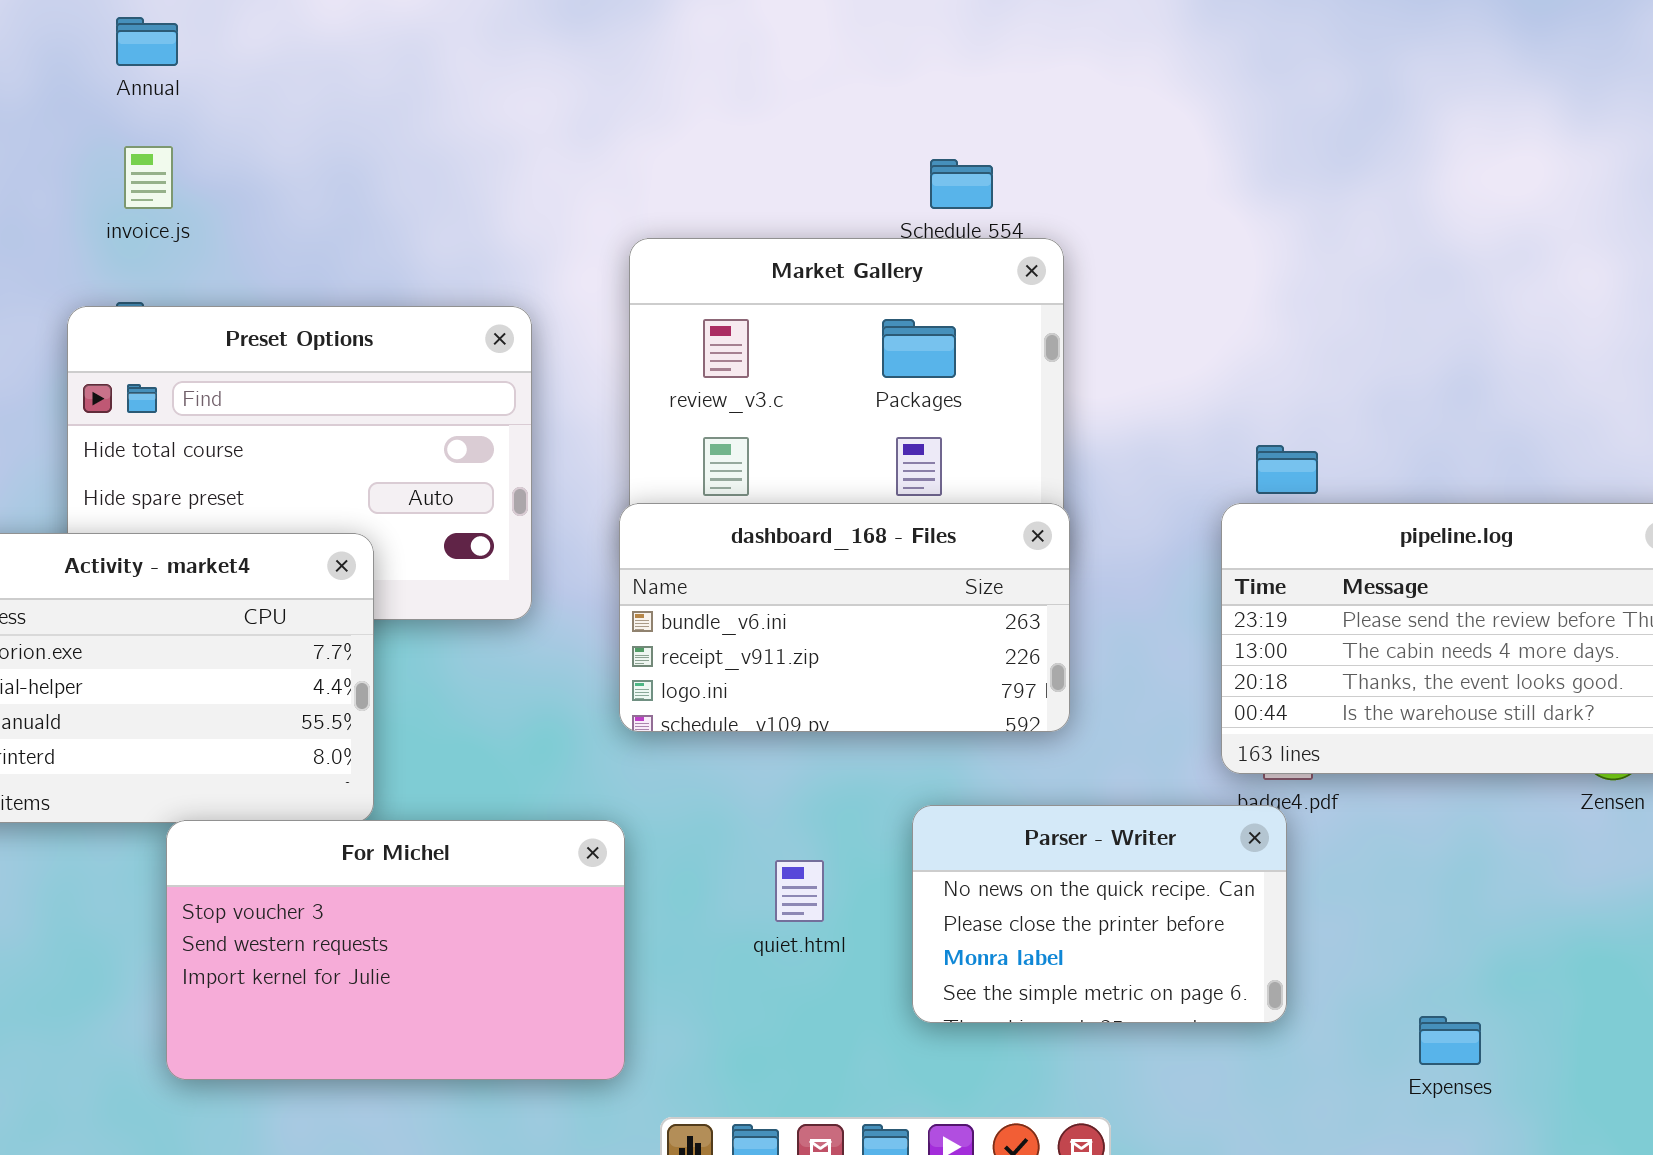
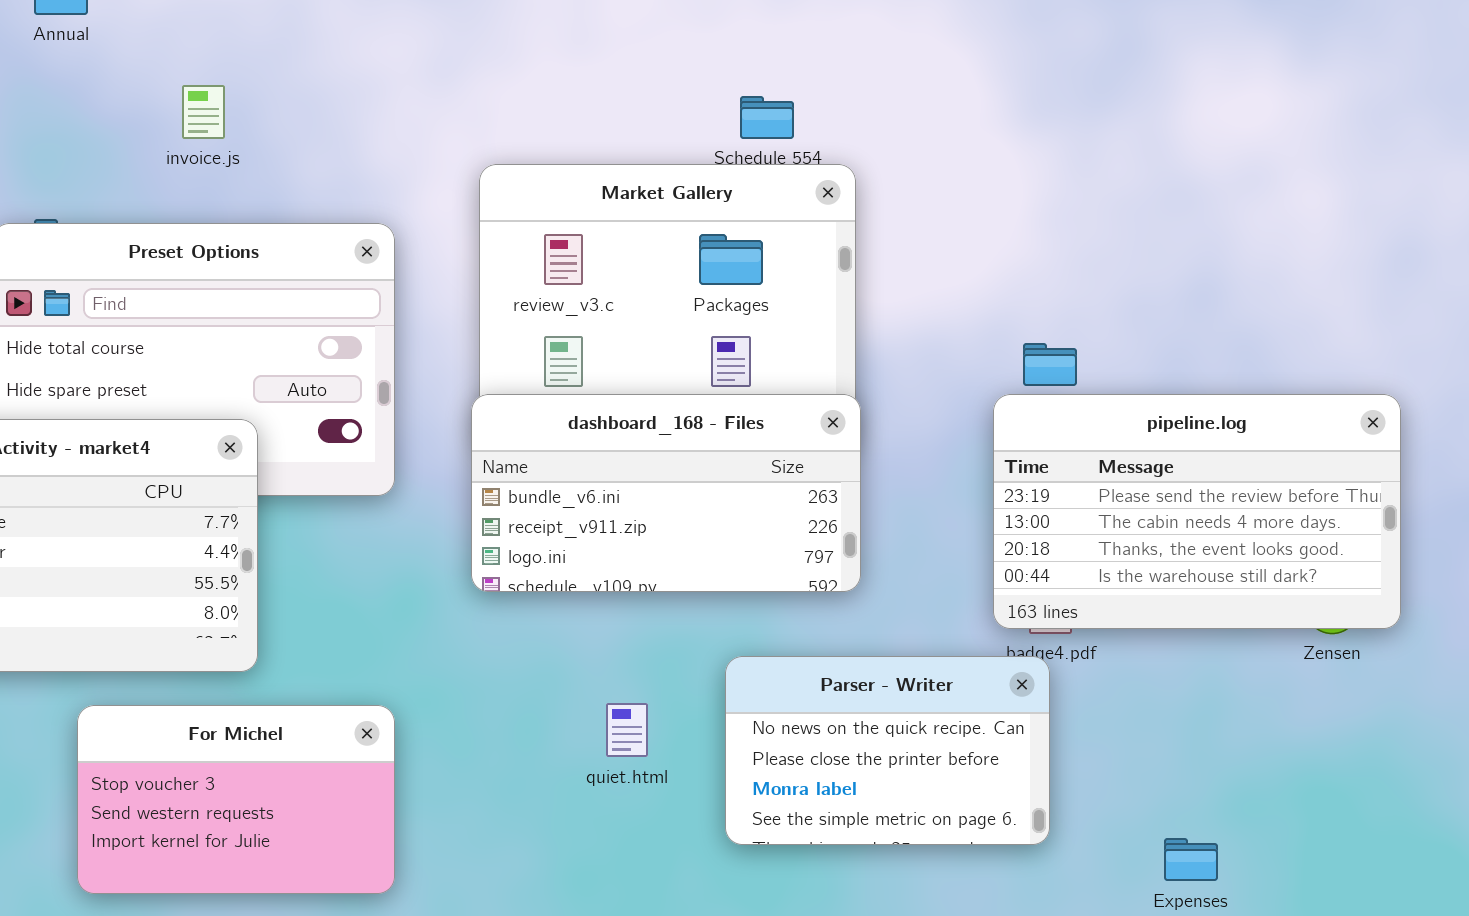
invoice.js: [124,146,173,209] -> [182,85,225,139], moved
For Michel: [166,820,625,1080] -> [77,705,395,894], resized

